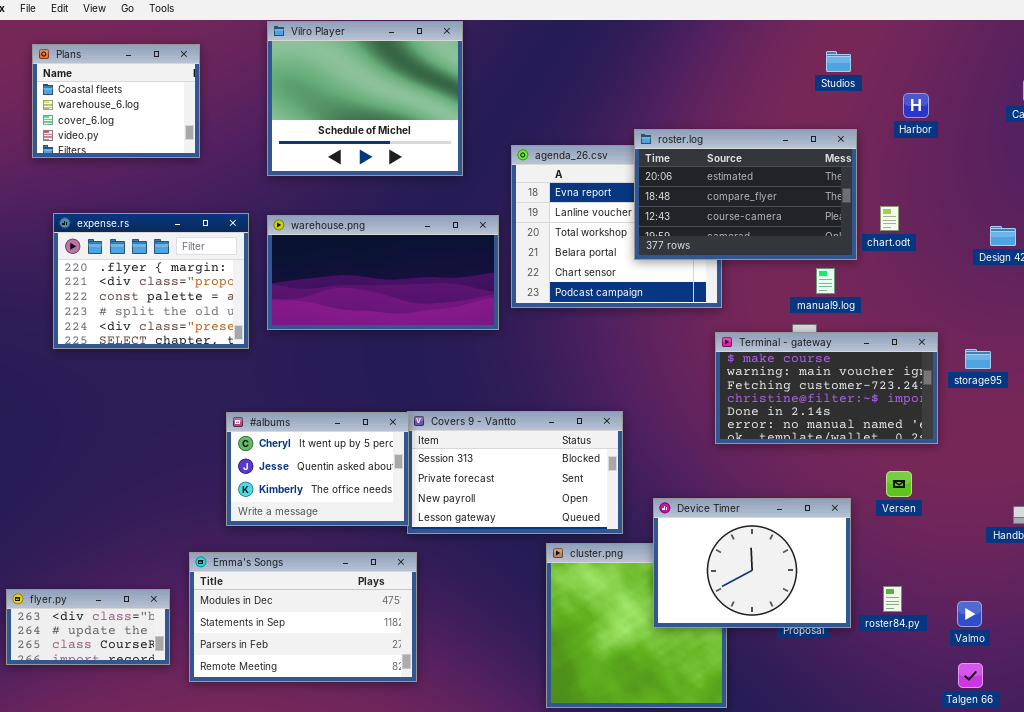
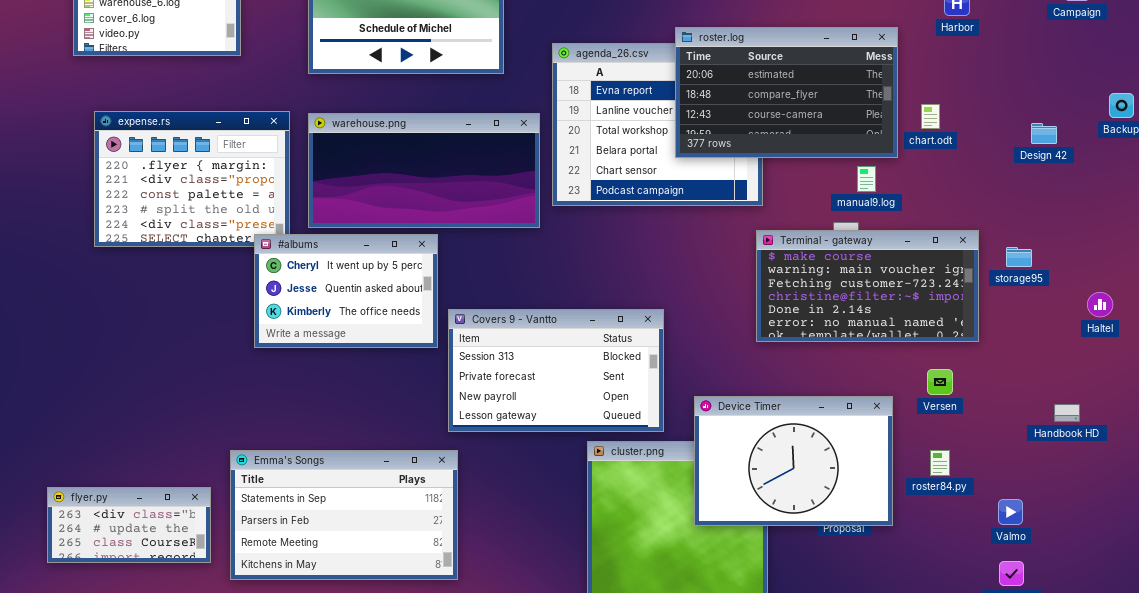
#albums: [226,412,409,526] -> [254,234,438,348], moved
Emma's Songs: [189,552,417,682] -> [230,450,458,580], scrolled down 1 row
roster84.py: [883,586,902,612] -> [930,450,950,476], moved

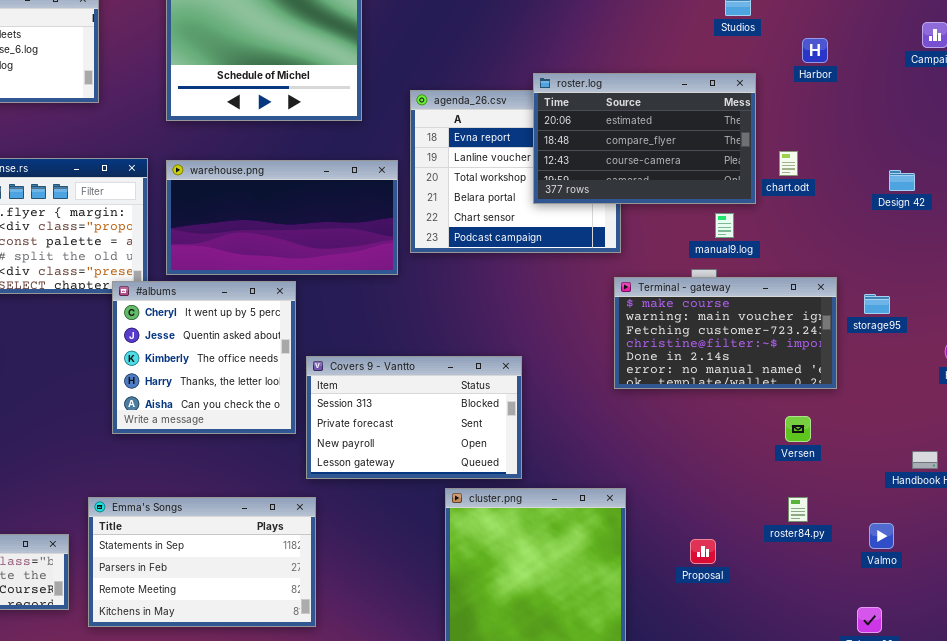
#albums: [254,234,438,348] -> [112,281,296,434], resized
Device Timer: [694,396,893,526] -> none, closed
Valmo: [998,499,1023,525] -> [869,523,894,549], moved

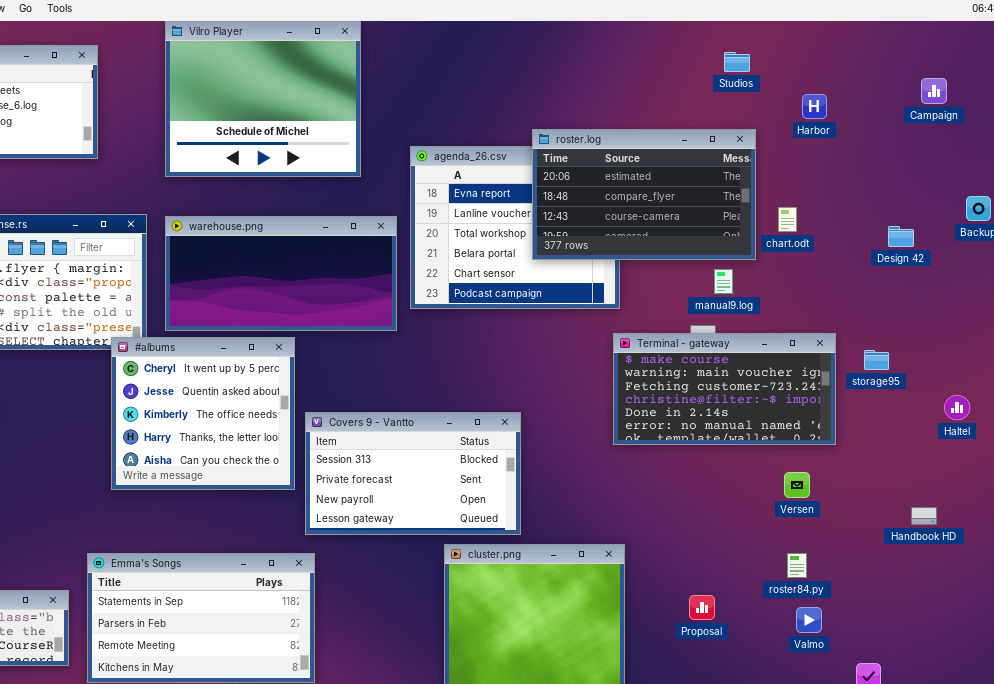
Valmo: [869,523,894,549] -> [796,607,822,633], moved

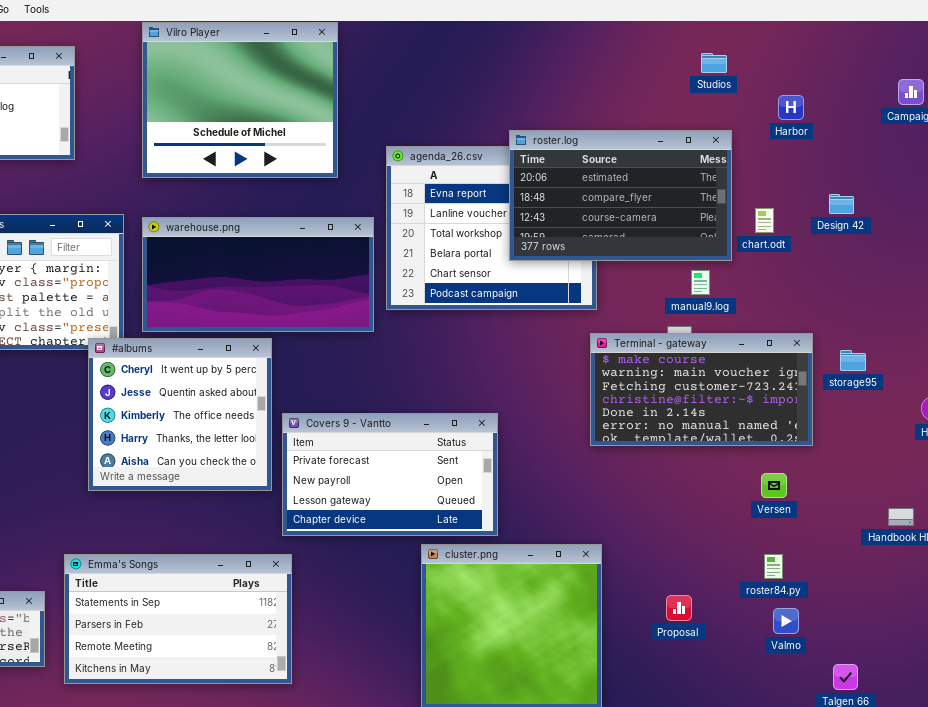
Design 42: [888,226,914,247] -> [829,194,854,214], moved
Covers 9 - Vantto: [305,412,521,535] -> [282,413,498,536], scrolled down 1 row

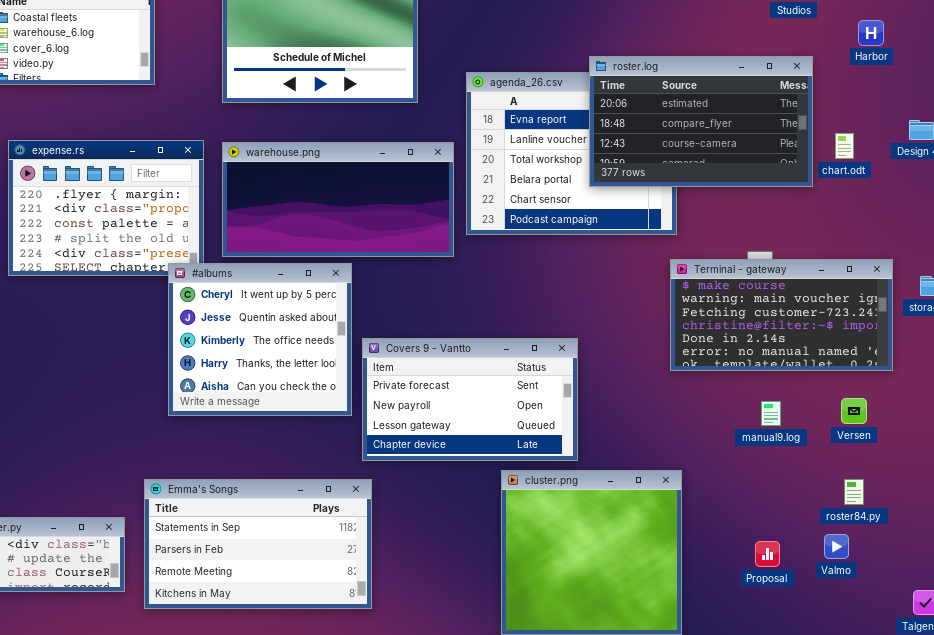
manual9.log: [691,270,710,295] -> [761,401,781,426], moved
Proposal: [666,595,692,621] -> [755,541,780,567], moved
Valmo: [773,608,799,634] -> [824,534,849,559], moved

